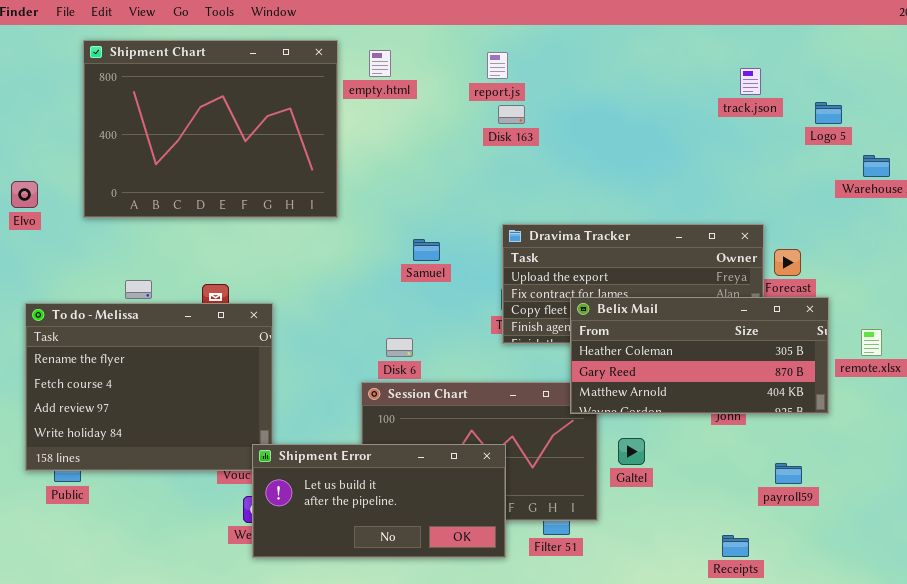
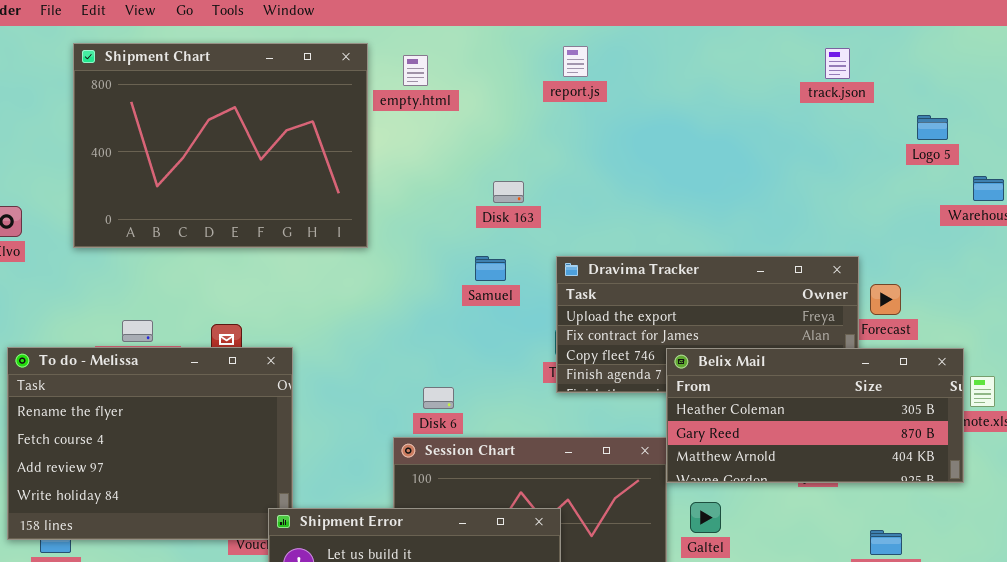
report.js: [487,52,508,79] -> [563,46,588,77], moved
track.json: [740,68,761,95] -> [825,48,850,79], moved
Disk 163: [498,105,525,124] -> [493,181,524,203], moved
Samuel: [413,239,440,261] -> [475,256,506,281], moved
Belix Mail: [570,297,829,414] -> [666,348,964,483], moved

